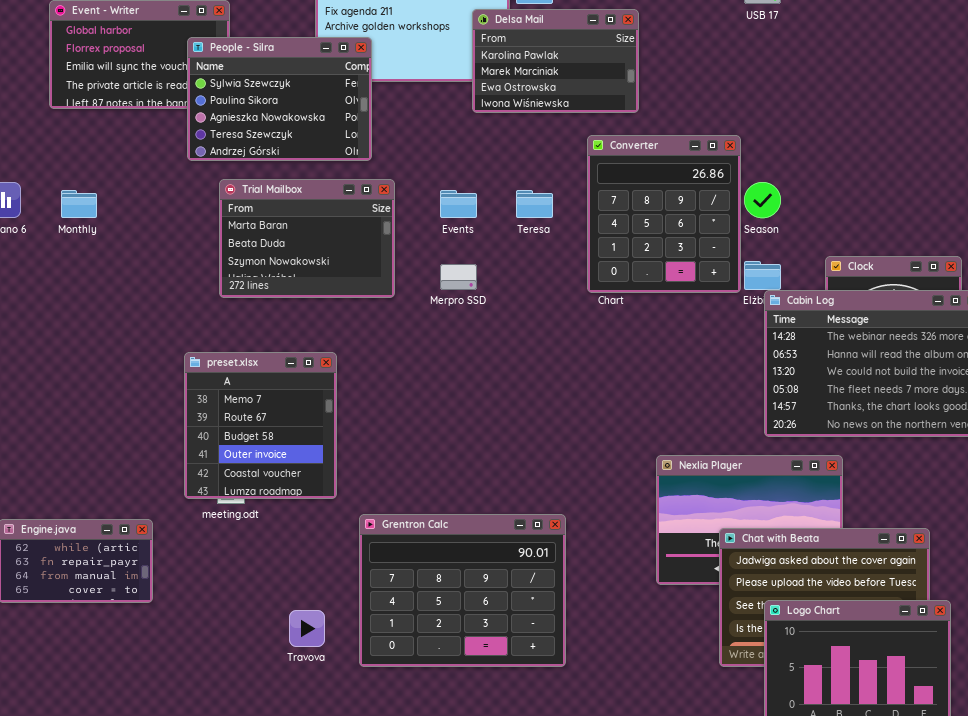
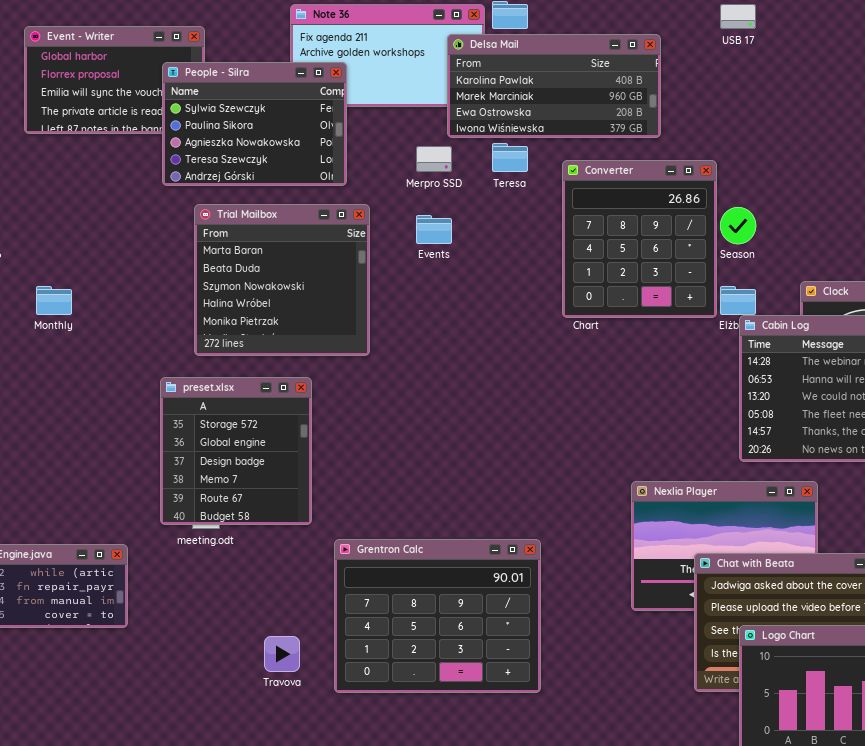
Delsa Mail: [472,9,639,113] -> [447,34,661,138], resized
Trial Mailbox: [219,179,395,298] -> [194,204,370,356], resized
Monthly: [61,190,97,218] -> [36,286,72,315], moved
Teresa: [516,190,553,218] -> [492,143,528,172], moved
Merpro SSD: [440,264,477,290] -> [416,146,452,172], moved
preset.xlsx: [184,352,337,499] -> [160,377,312,525], scrolled up 3 rows

